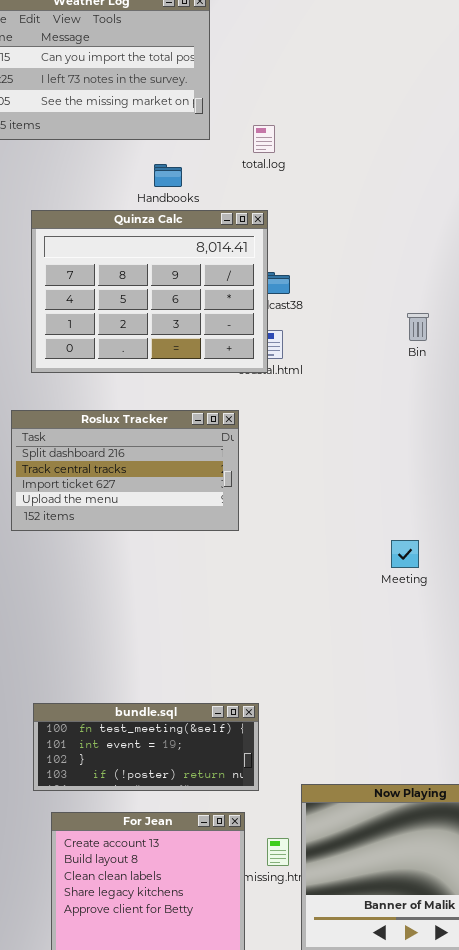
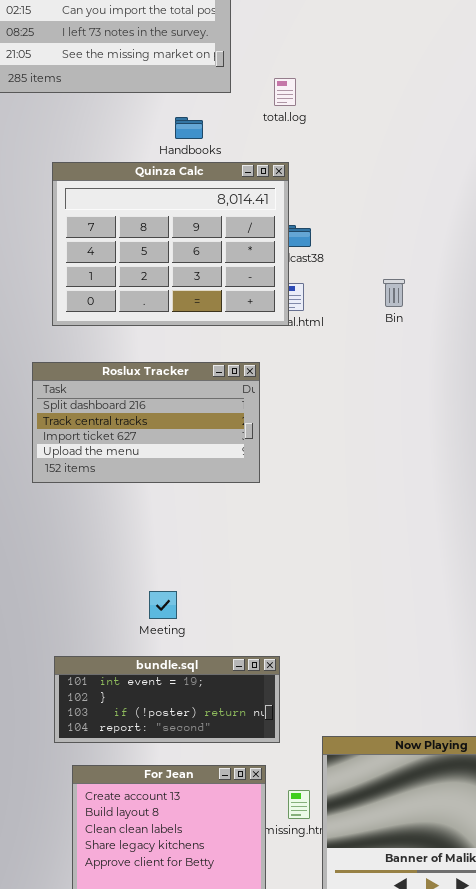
Bin: [407,313,429,341] -> [383,279,405,307], moved
Meeting: [391,540,419,568] -> [149,591,177,619], moved
bundle.sql: [33,703,259,791] -> [54,656,280,743], scrolled down 1 row

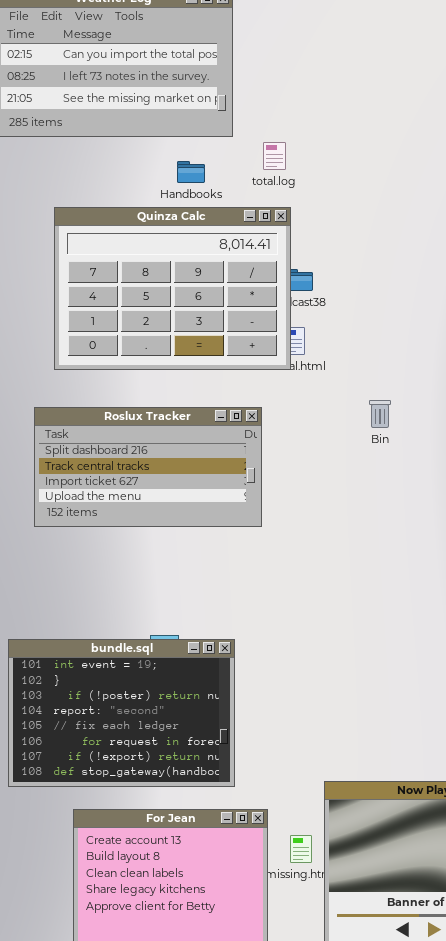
total.log: [274,78,296,106] -> [263,142,286,170], moved
Bin: [383,279,405,307] -> [369,400,391,428], moved
bundle.sql: [54,656,280,743] -> [8,639,235,787], moved, resized

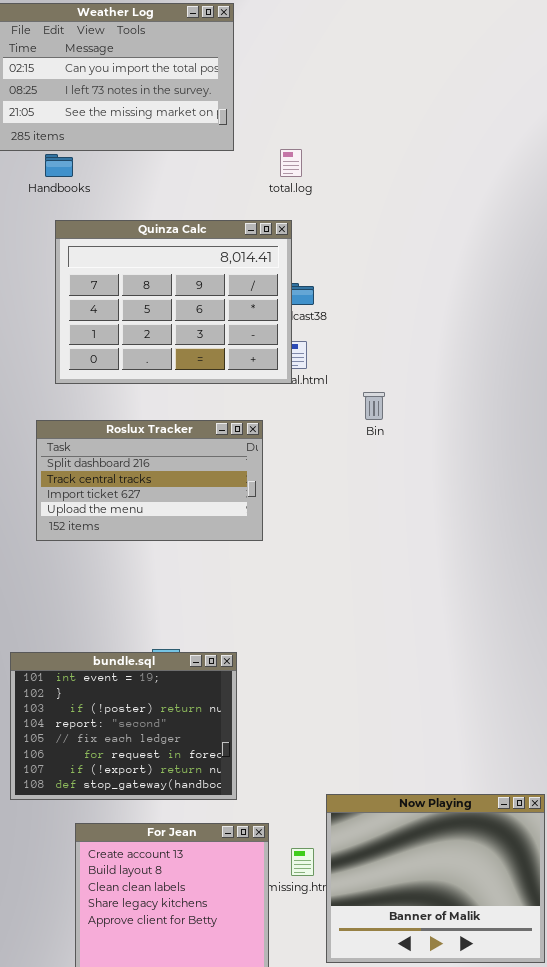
total.log: [263,142,286,170] -> [280,149,302,177], moved
Handbooks: [177,161,205,183] -> [45,154,73,177], moved
Bin: [369,400,391,428] -> [363,392,385,420], moved

